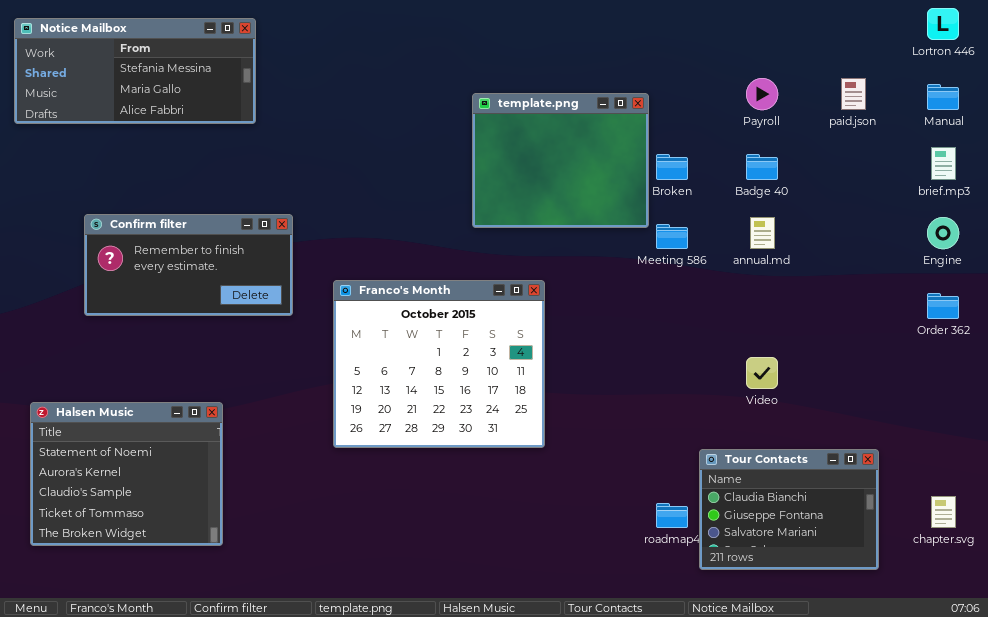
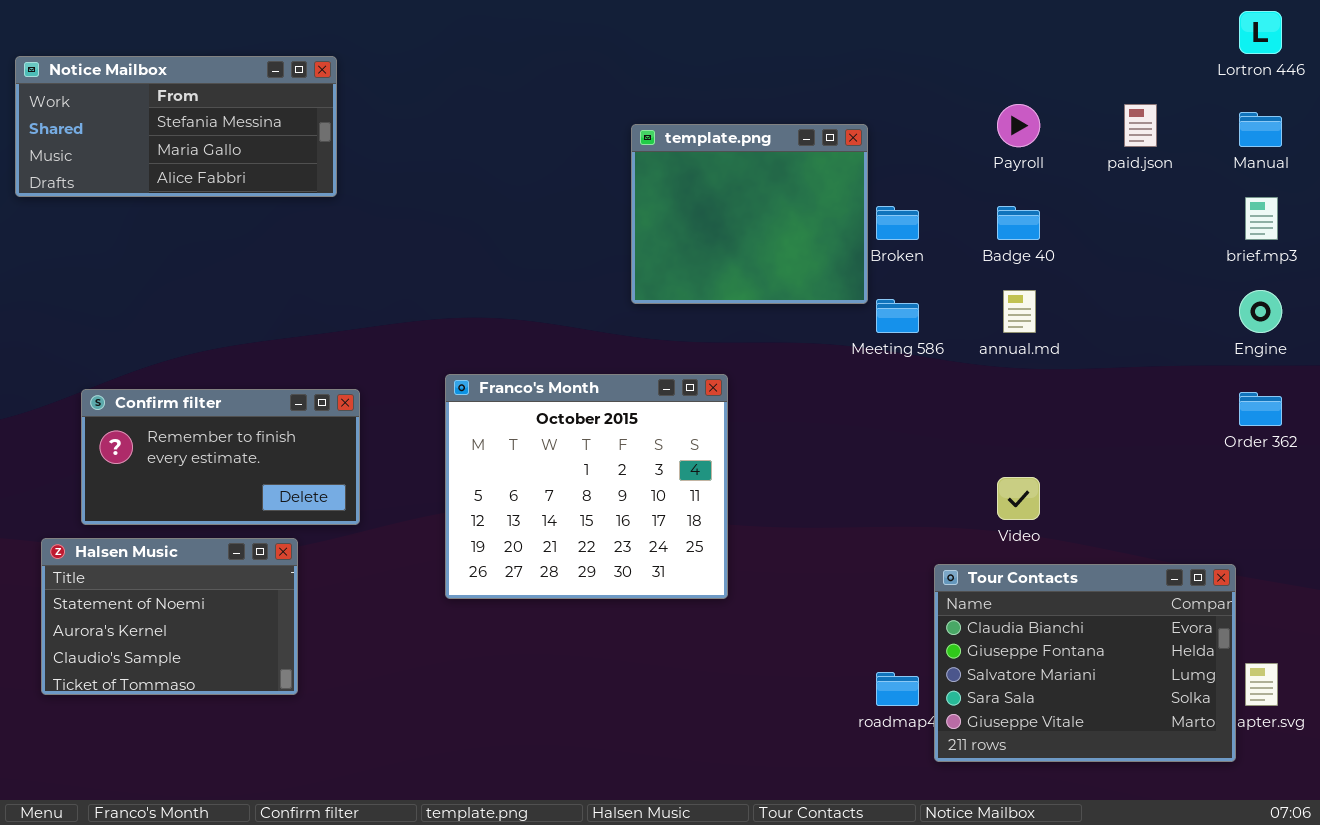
Notice Mailbox: [14,18,256,124] -> [15,56,337,197], moved
Confirm filter: [84,214,293,316] -> [81,389,360,525], moved
Halsen Music: [30,402,223,546] -> [41,538,298,695], resized
Tour Contacts: [699,449,879,570] -> [934,564,1236,762], resized

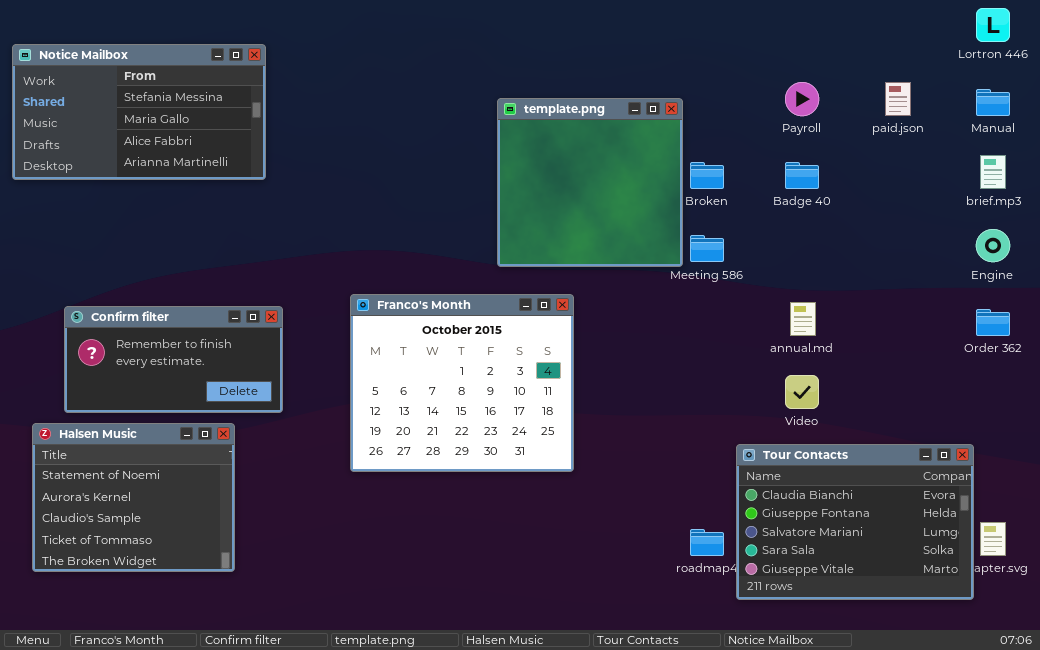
Notice Mailbox: [15,56,337,197] -> [12,44,266,180], resized
template.png: [631,124,868,304] -> [497,98,683,267], resized
annual.md: [1003,290,1036,333] -> [790,302,816,336], moved
Halsen Music: [41,538,298,695] -> [32,423,235,572], resized

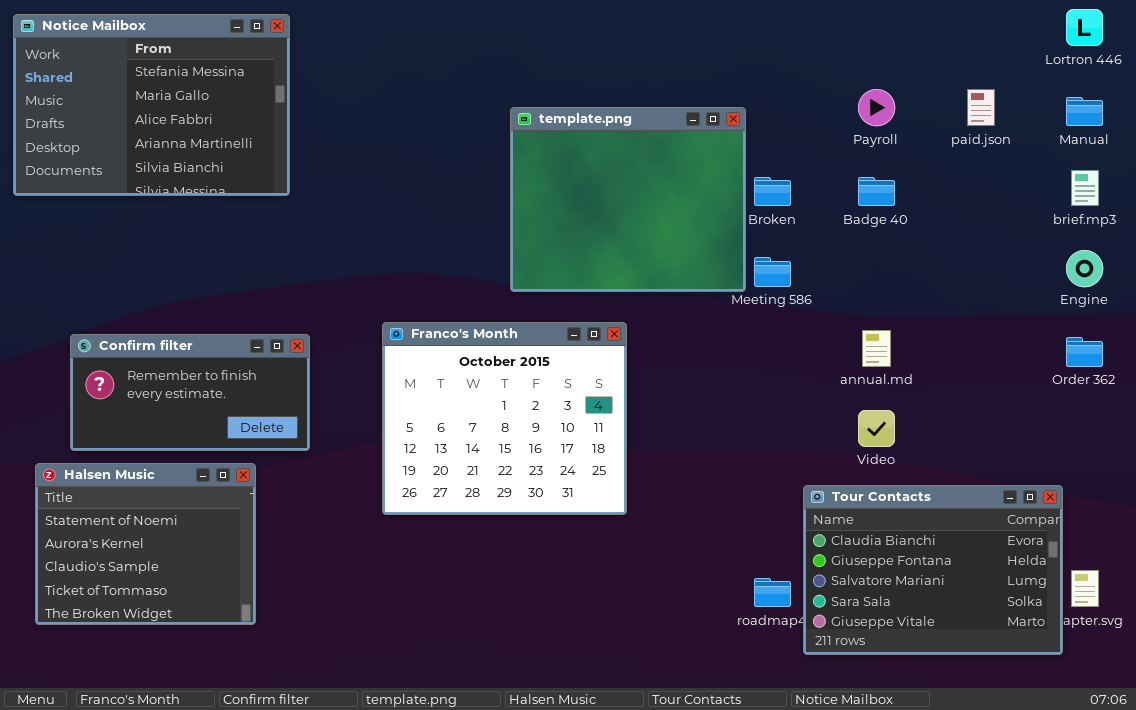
Notice Mailbox: [12,44,266,180] -> [13,14,290,196], resized
template.png: [497,98,683,267] -> [510,107,746,292], resized

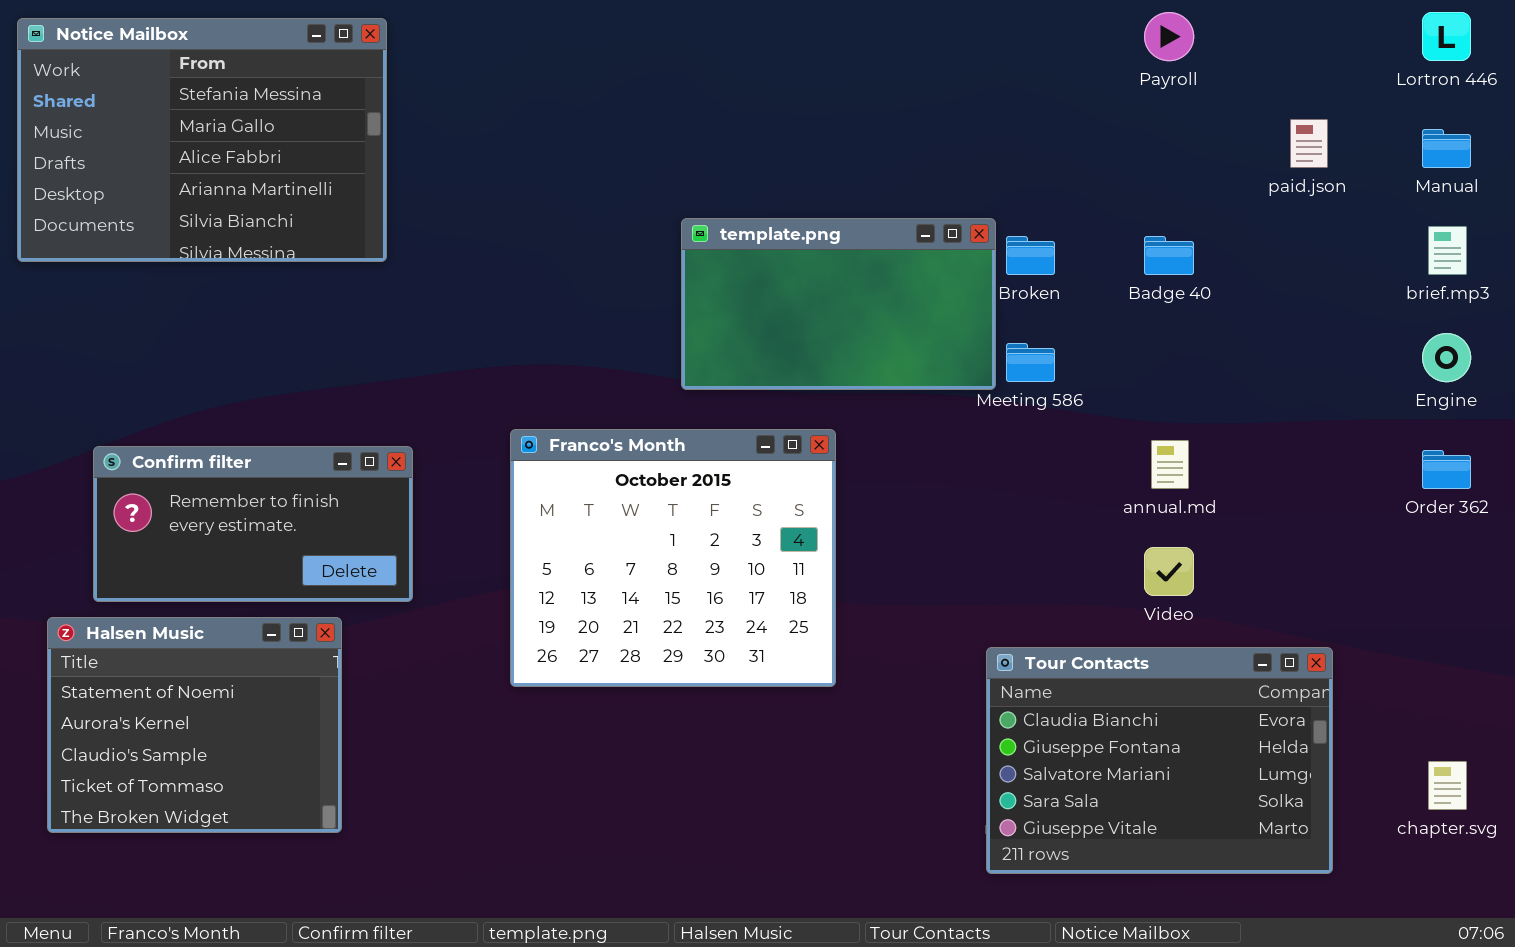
Payroll: [858,89,895,126] -> [1144,12,1194,61], moved
template.png: [510,107,746,292] -> [681,218,996,390], resized
Tour Contacts: [803,485,1063,655] -> [986,647,1333,874], moved

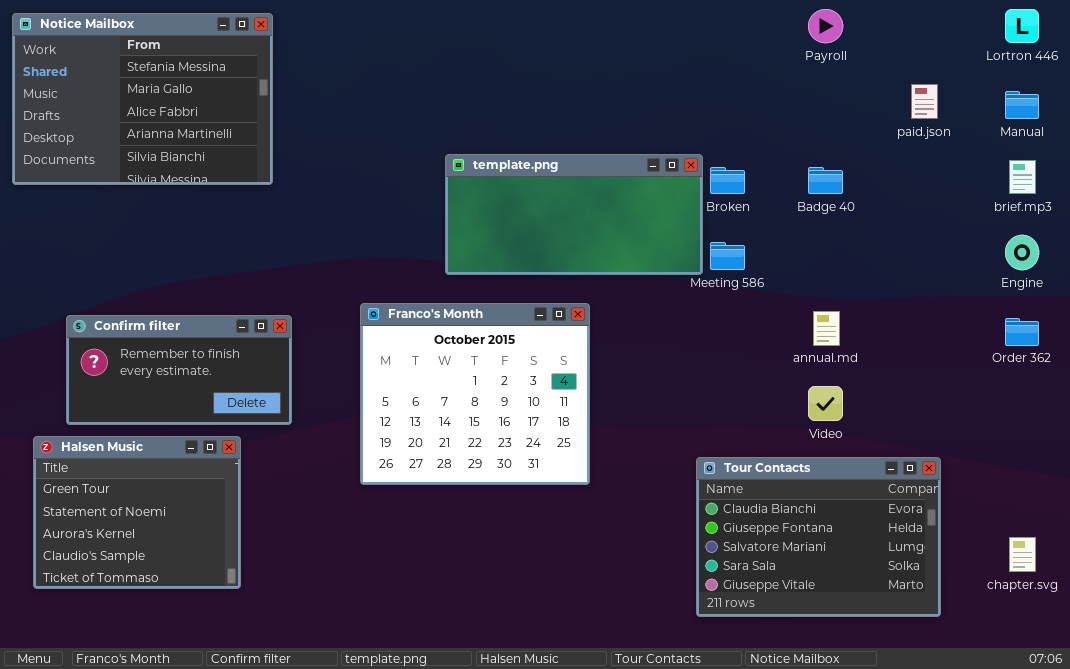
template.png: [681,218,996,390] -> [445,154,703,275], resized
Halsen Music: [47,617,342,833] -> [33,436,241,589], scrolled up 1 row

